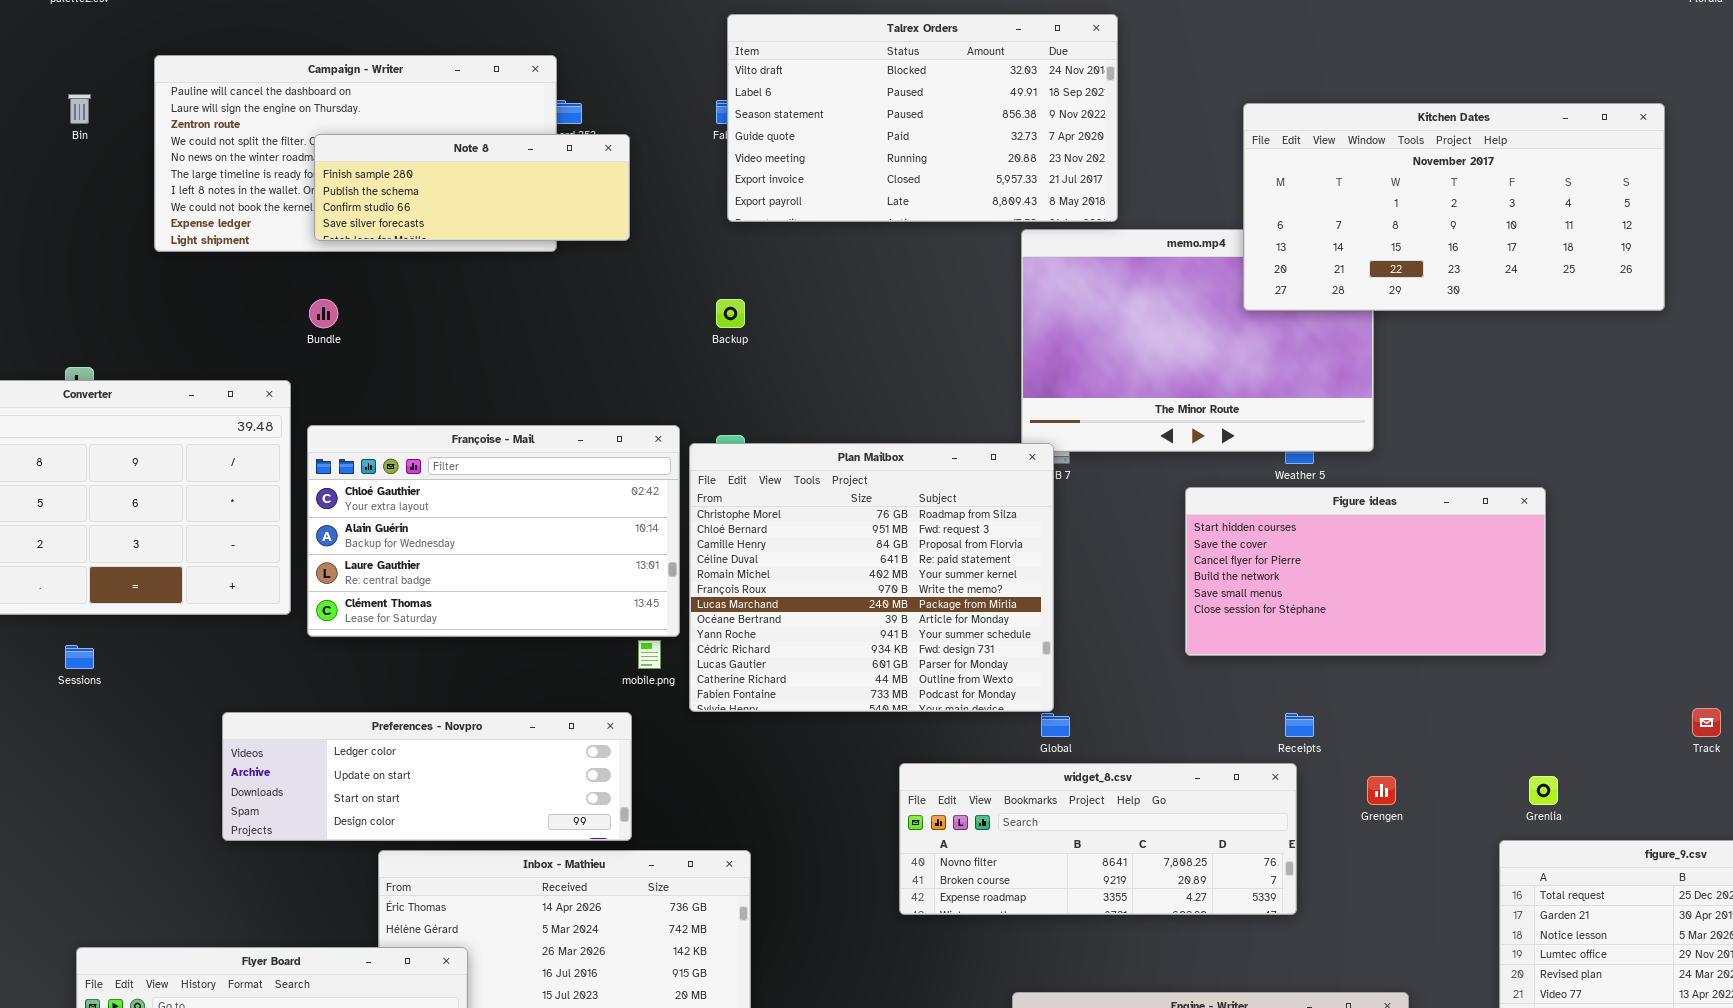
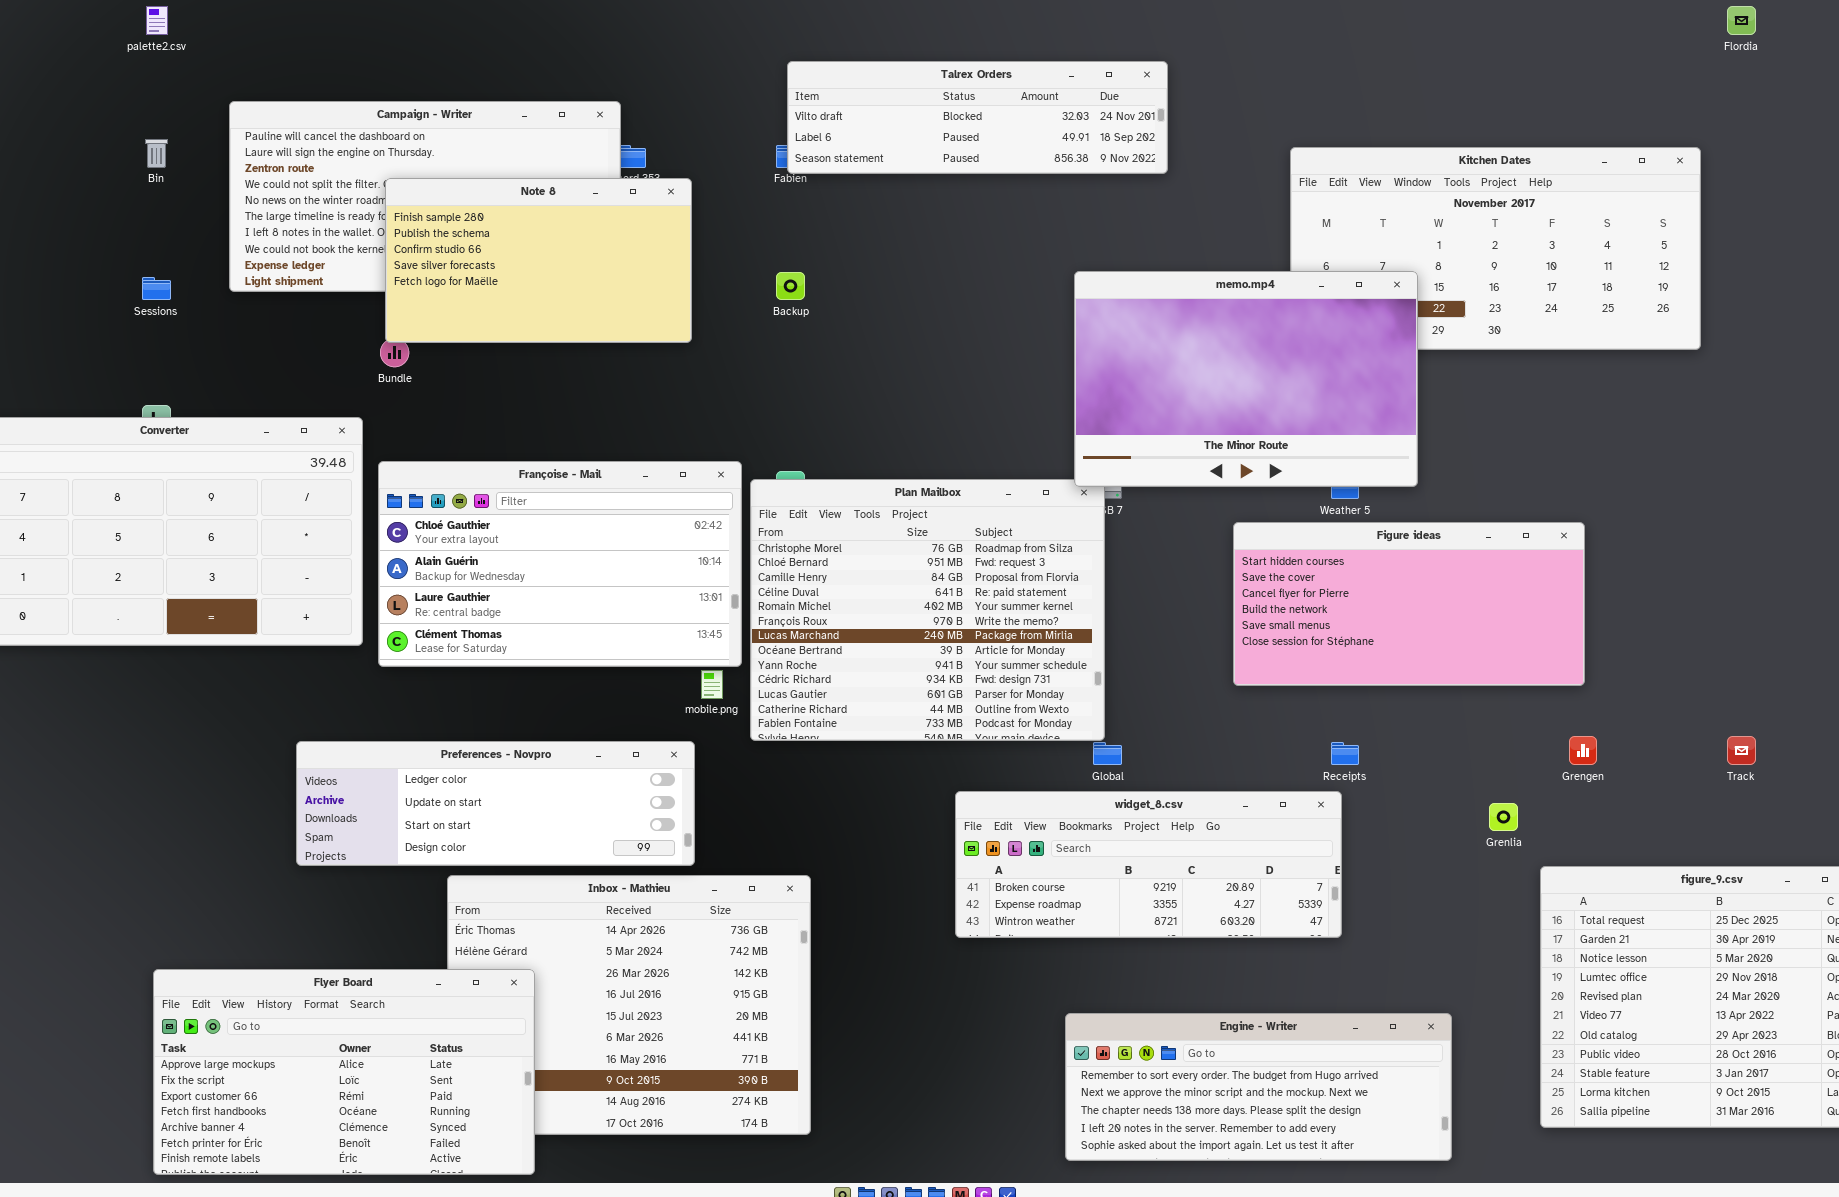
Talrex Orders: [727,14,1118,222] -> [787,61,1168,174], resized
Note 8: [314,134,630,241] -> [385,178,692,343], resized
memo.mp4: [1021,229,1374,452] -> [1074,271,1418,487], raised
Backup: [716,299,745,328] -> [776,272,805,300], moved
Sessions: [65,645,94,669] -> [142,277,171,300], moved
widget_8.csv: [899,763,1297,915] -> [955,791,1342,938], scrolled down 1 row
Grengen: [1367,776,1396,805] -> [1569,736,1597,765], moved
Grenlia: [1529,776,1558,805] -> [1489,803,1518,831], moved

